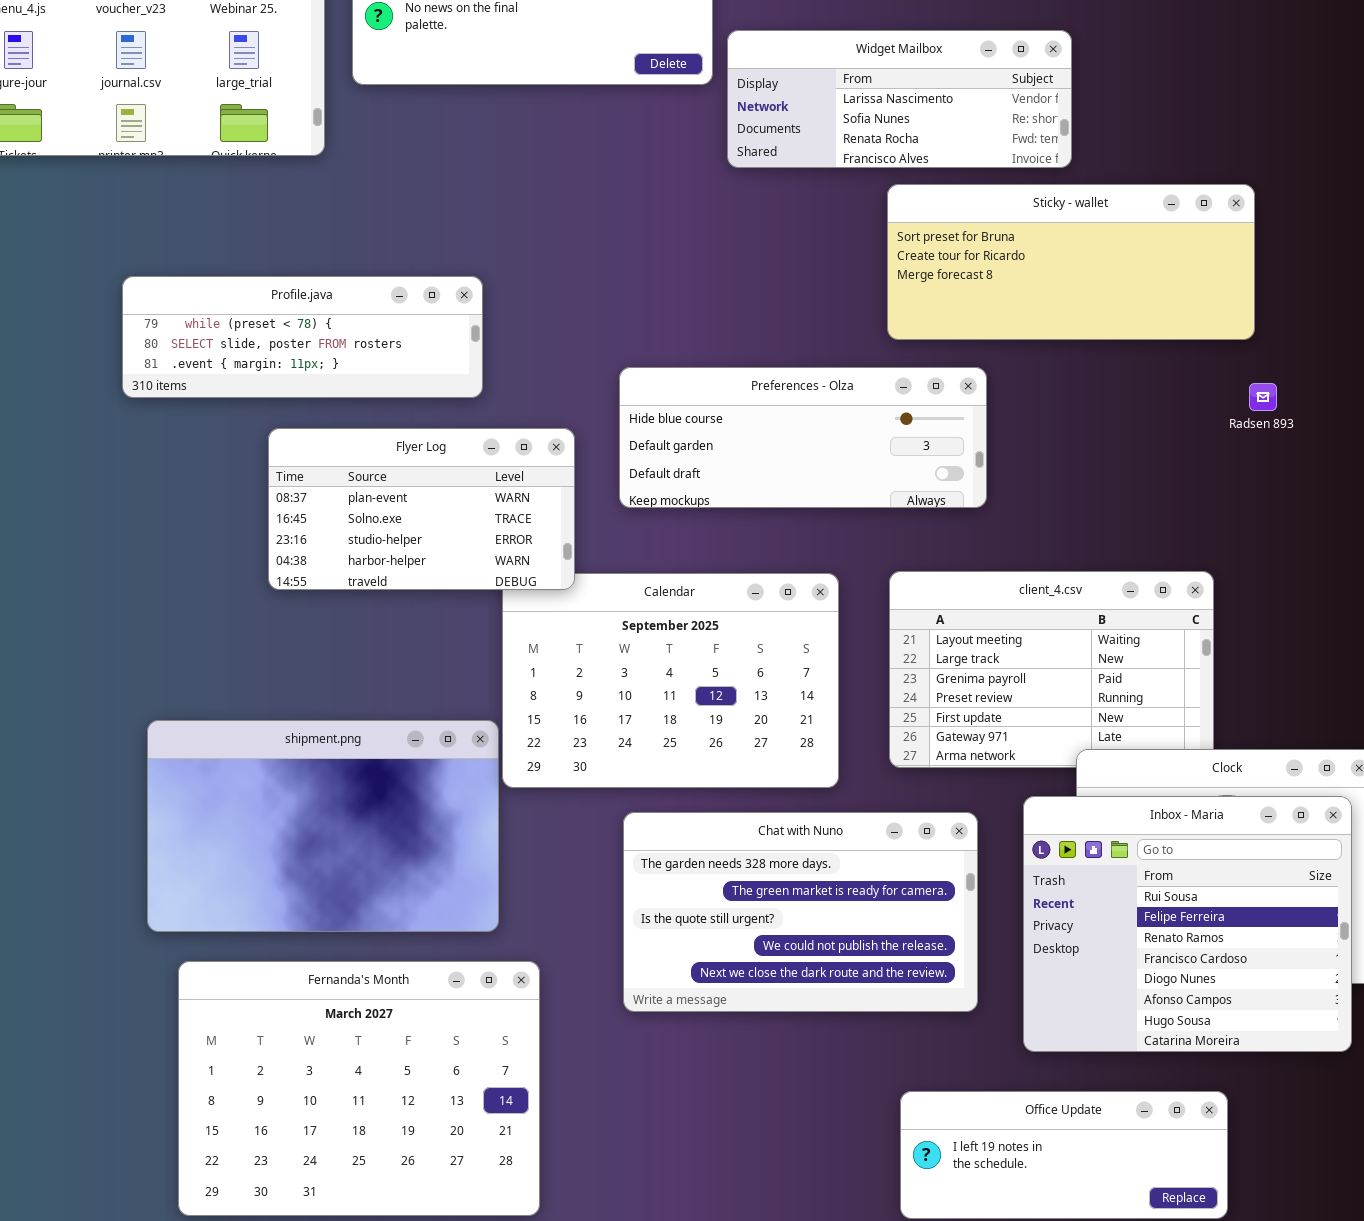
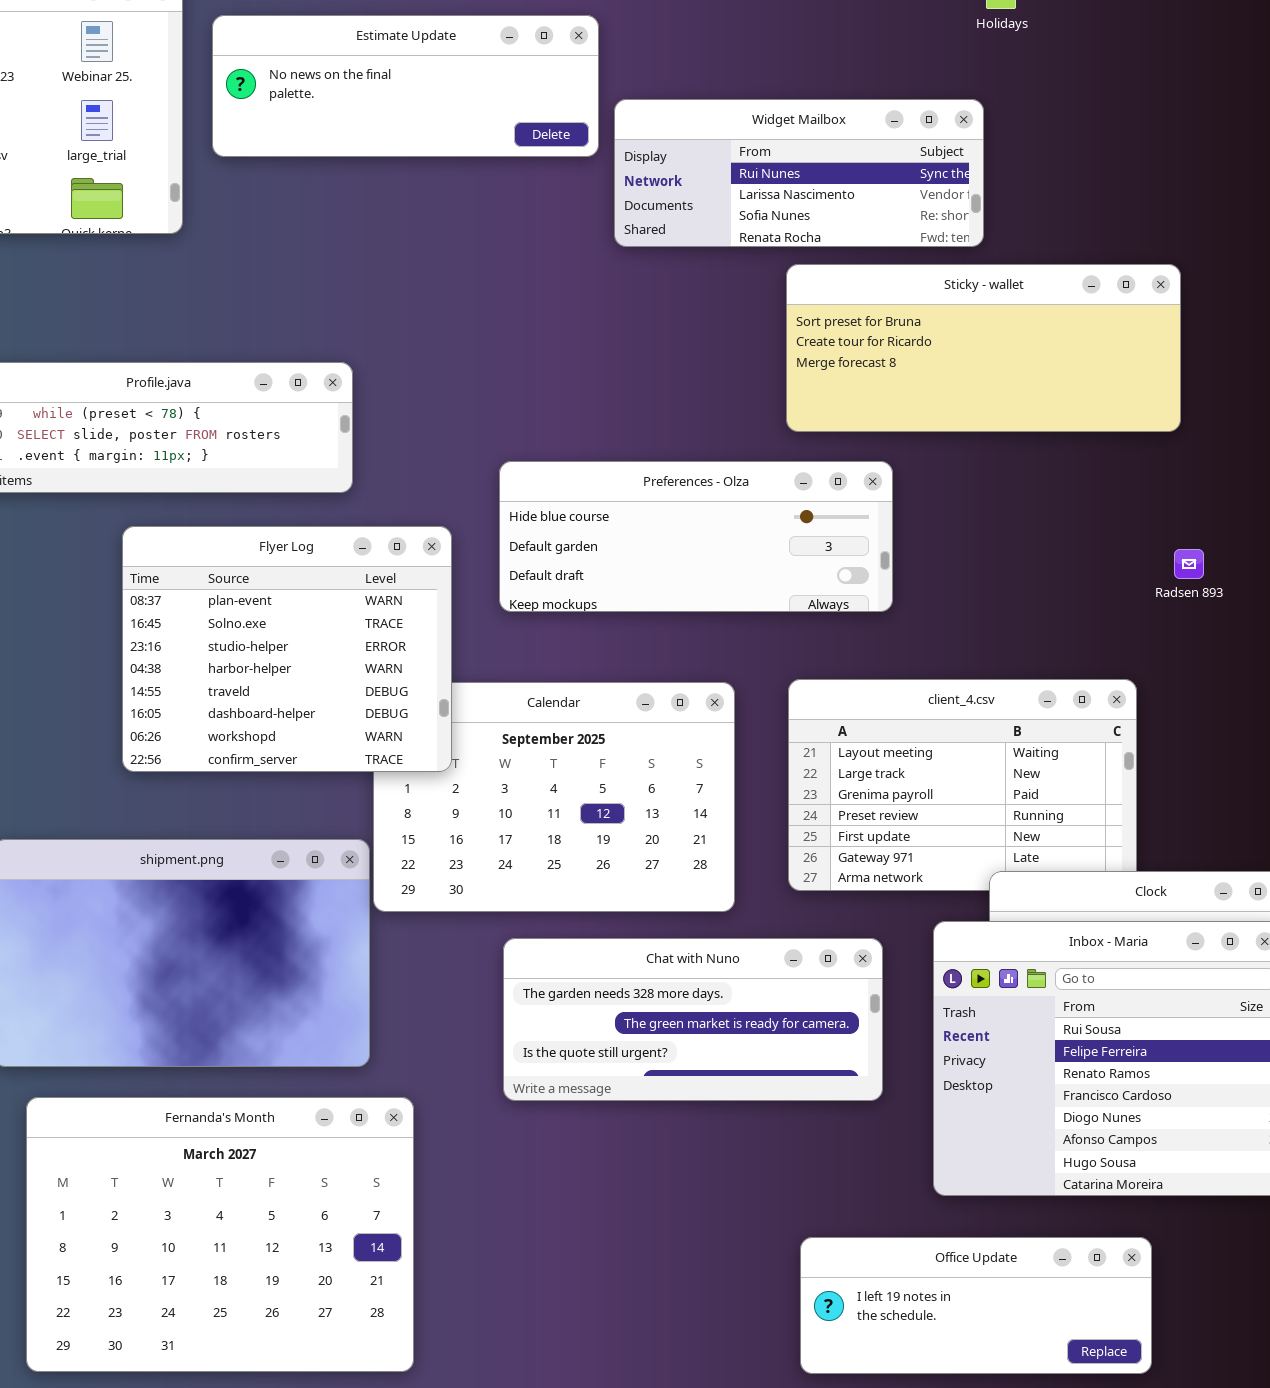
Widget Mailbox: [727,30,1072,168] -> [614,99,984,247], scrolled up 1 row
Radsen 893: [1249,383,1277,411] -> [1174,549,1204,579], moved
Flyer Log: [268,428,575,590] -> [122,526,452,772], resized
Chat with Nuno: [623,812,978,1012] -> [503,938,883,1101], resized

